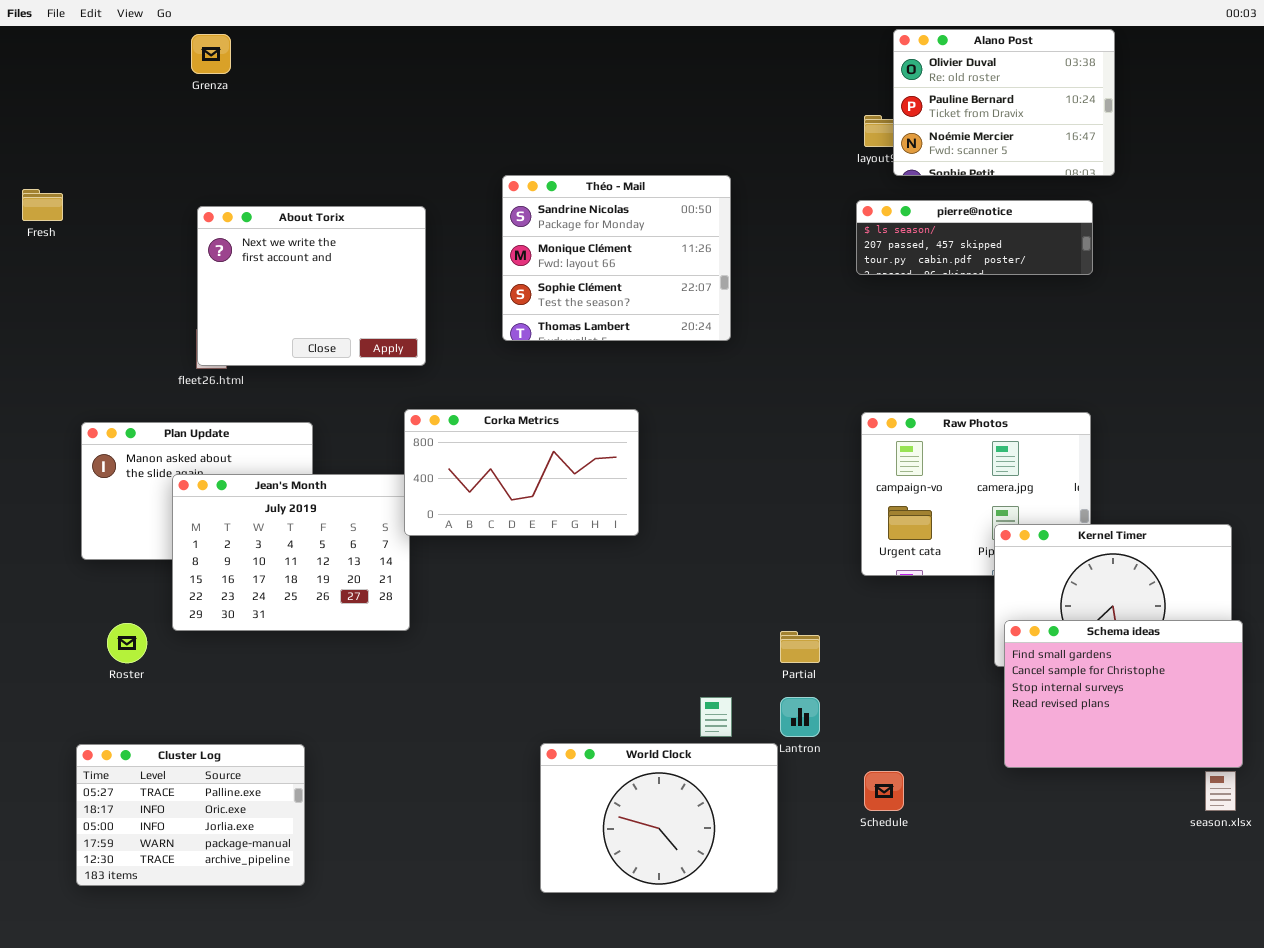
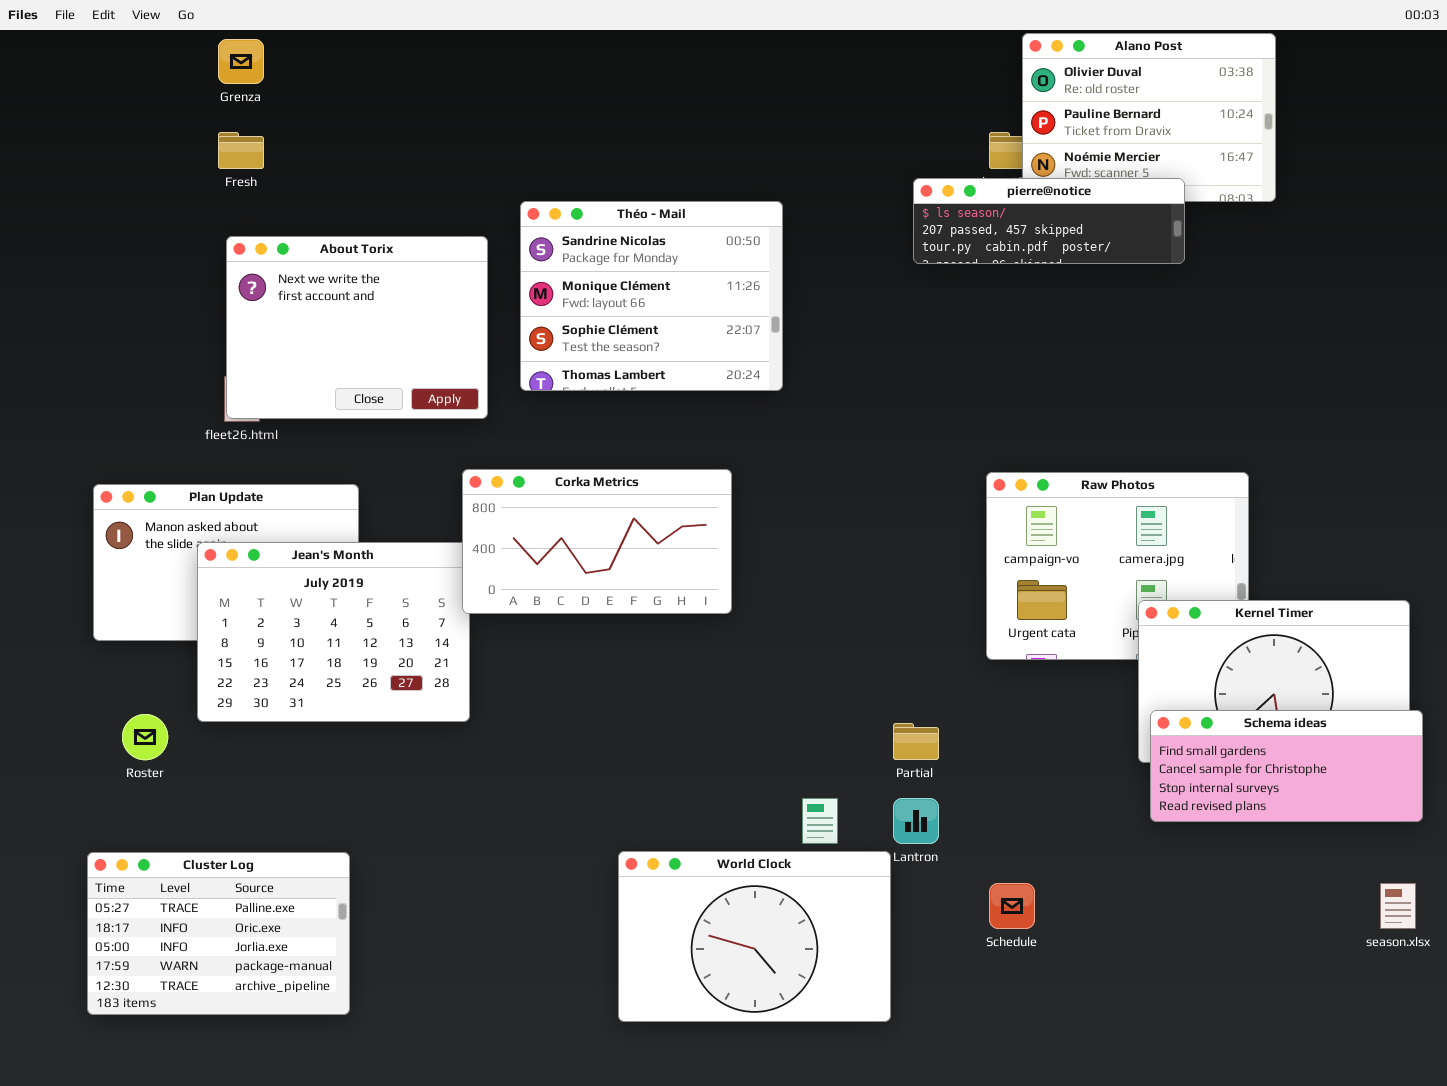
Théo - Mail: [502,175,731,341] -> [520,201,783,391], moved
Fresh: [22,189,63,221] -> [218,132,264,169], moved
pierre@notice: [856,200,1093,275] -> [913,178,1185,264], moved
Schema ideas: [1004,620,1243,768] -> [1150,710,1423,822], resized

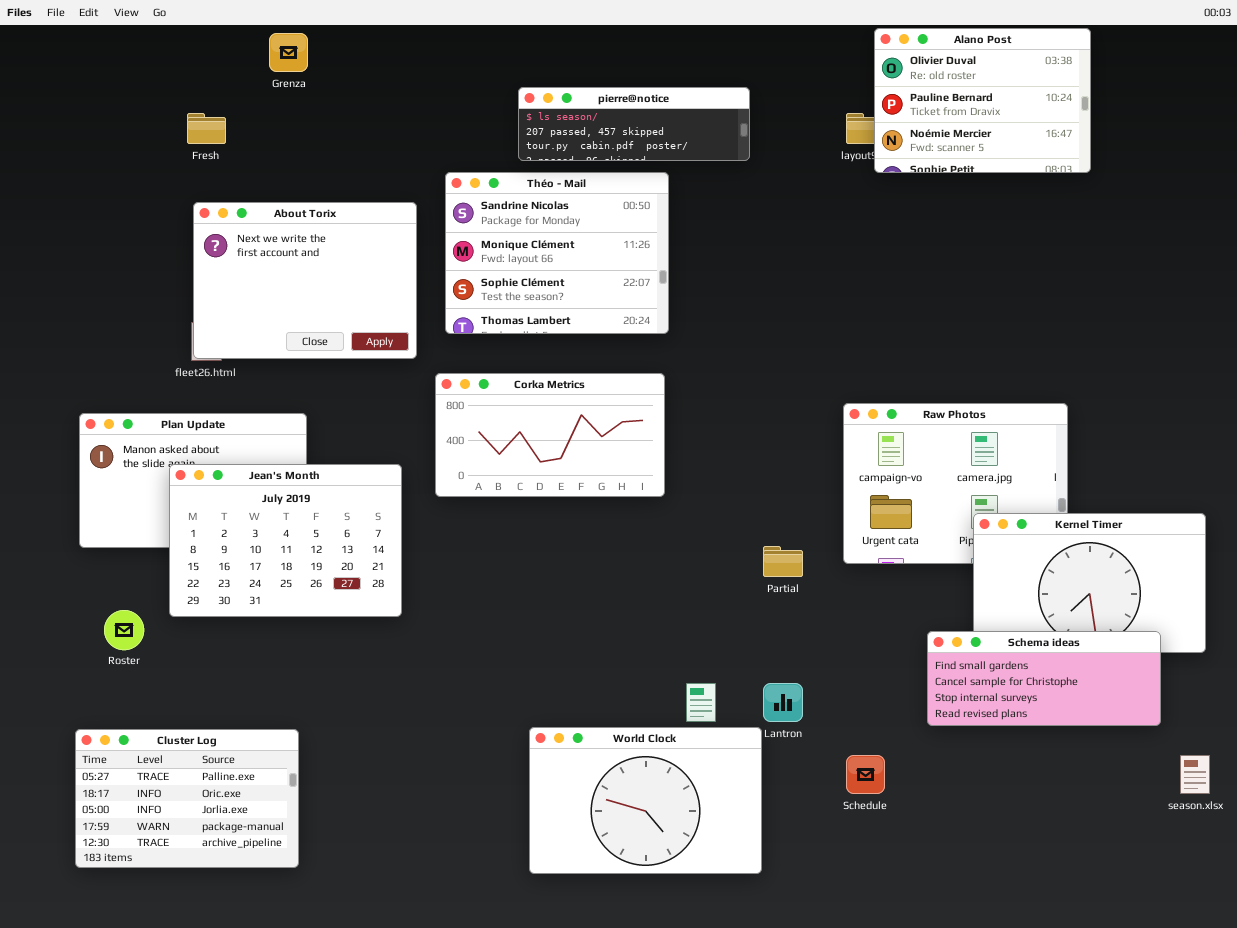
Grenza: [218,39,264,84] -> [269,33,308,72], moved
pierre@notice: [913,178,1185,264] -> [518,87,750,161], moved
Corka Metrics: [462,469,732,614] -> [435,373,665,497], moved
Schema ideas: [1150,710,1423,822] -> [927,631,1161,726], moved
Partial: [893,723,939,760] -> [763,546,803,577], moved

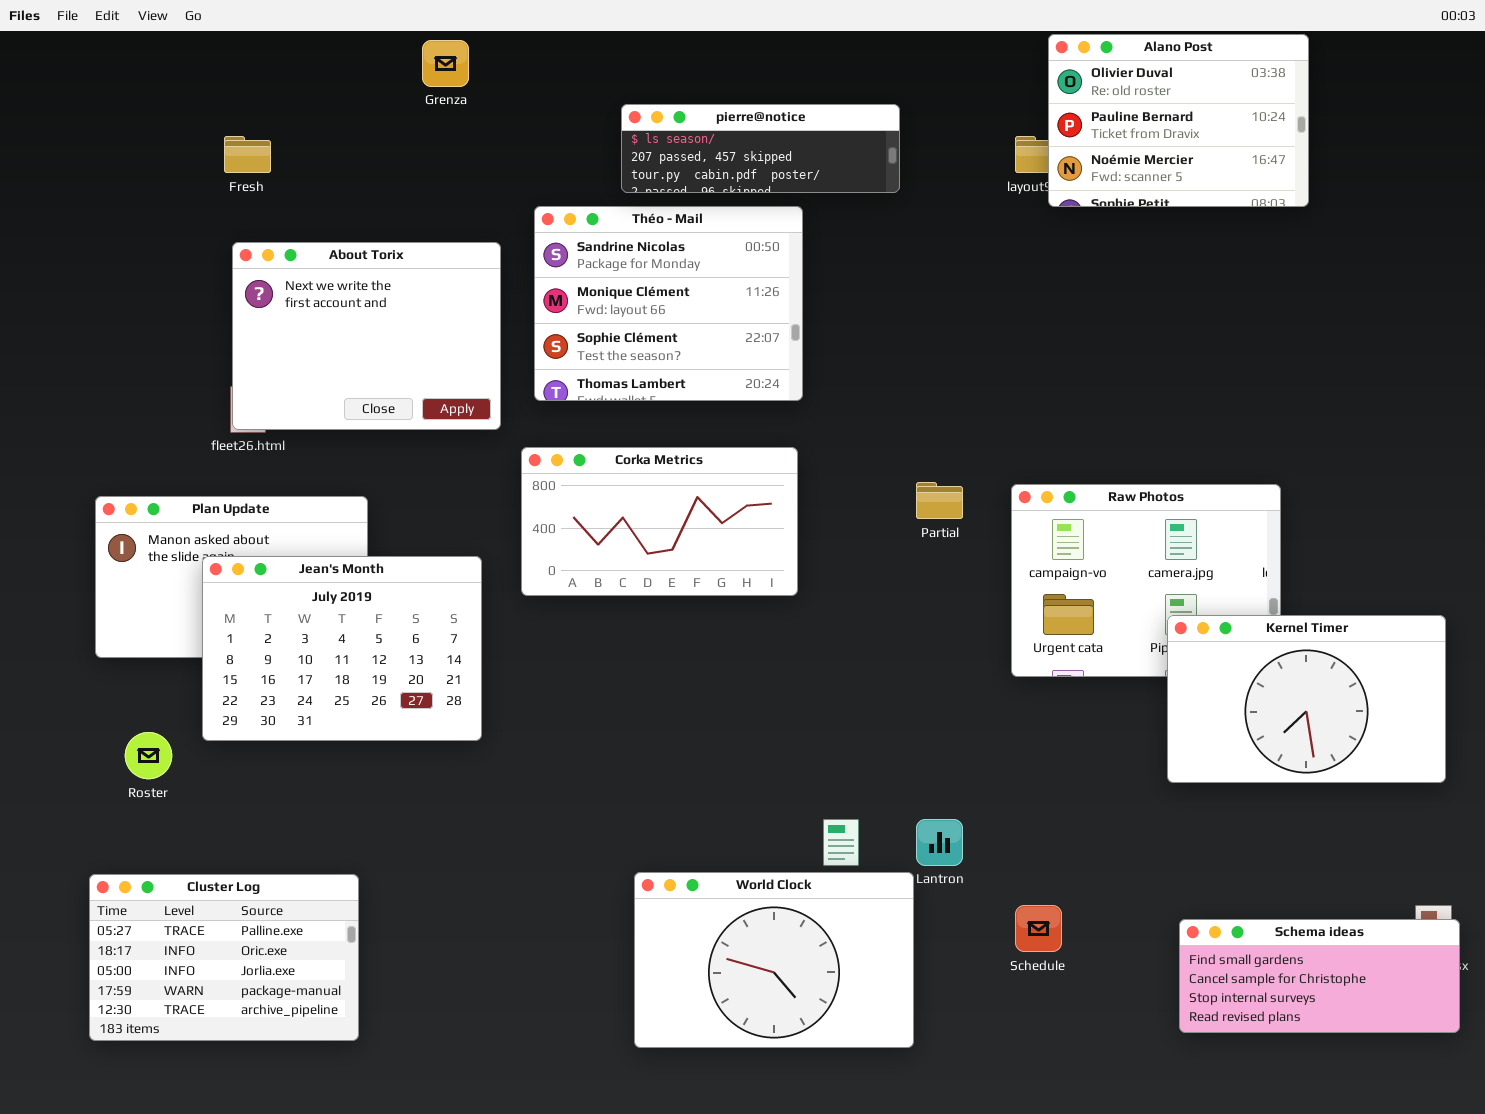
Grenza: [269,33,308,72] -> [422,40,469,87], moved
Partial: [763,546,803,577] -> [916,482,963,519], moved
Schema ideas: [927,631,1161,726] -> [1179,919,1460,1033], moved

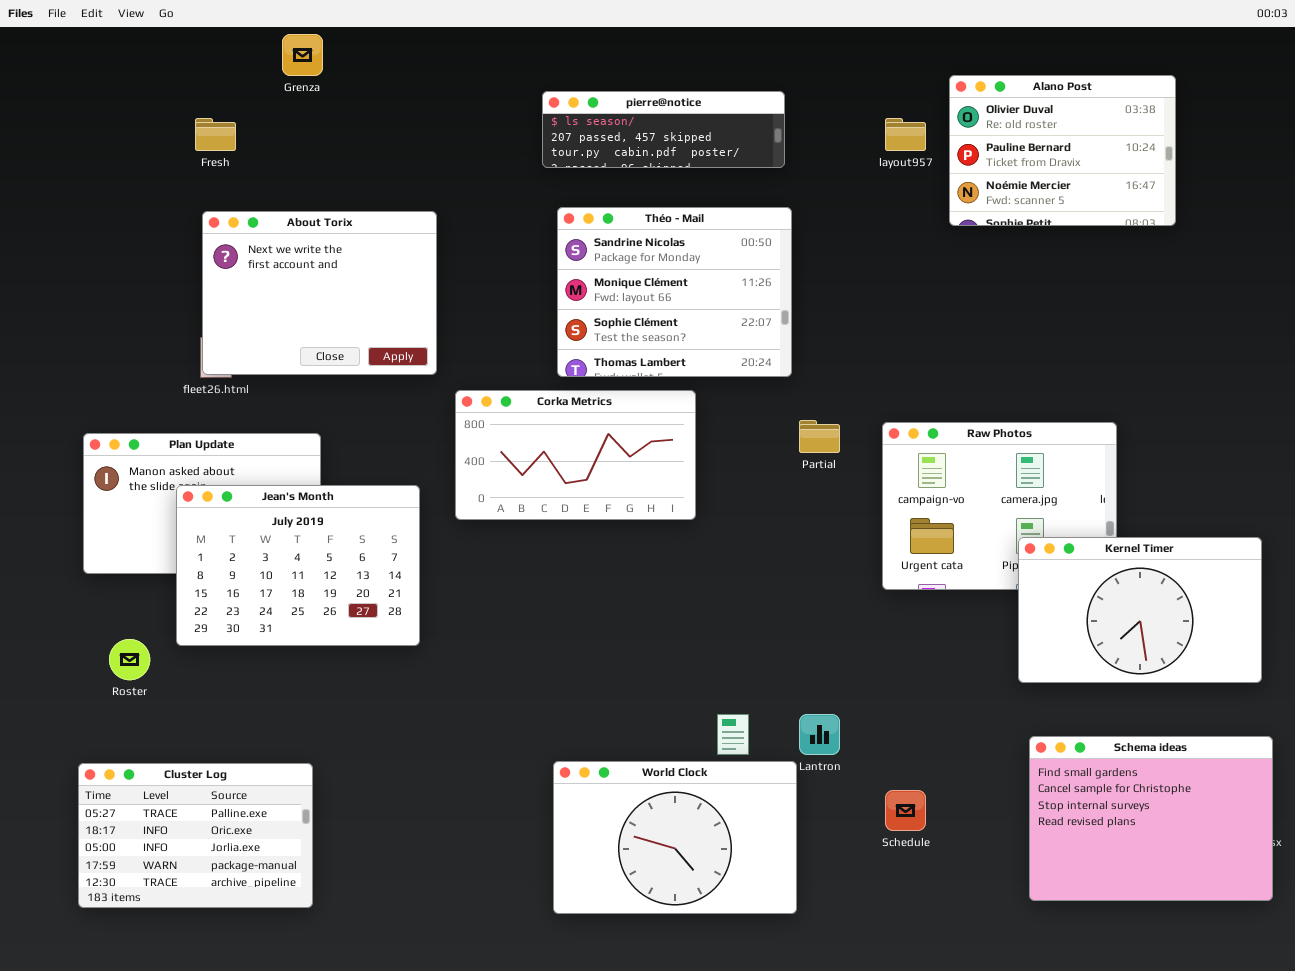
Alano Post: [1048,34,1309,207] -> [949,75,1176,226], moved
Grenza: [422,40,469,87] -> [282,34,323,76], moved
Théo - Mail: [534,206,803,401] -> [557,207,792,377], moved
Schema ideas: [1179,919,1460,1033] -> [1029,736,1273,901], resized

